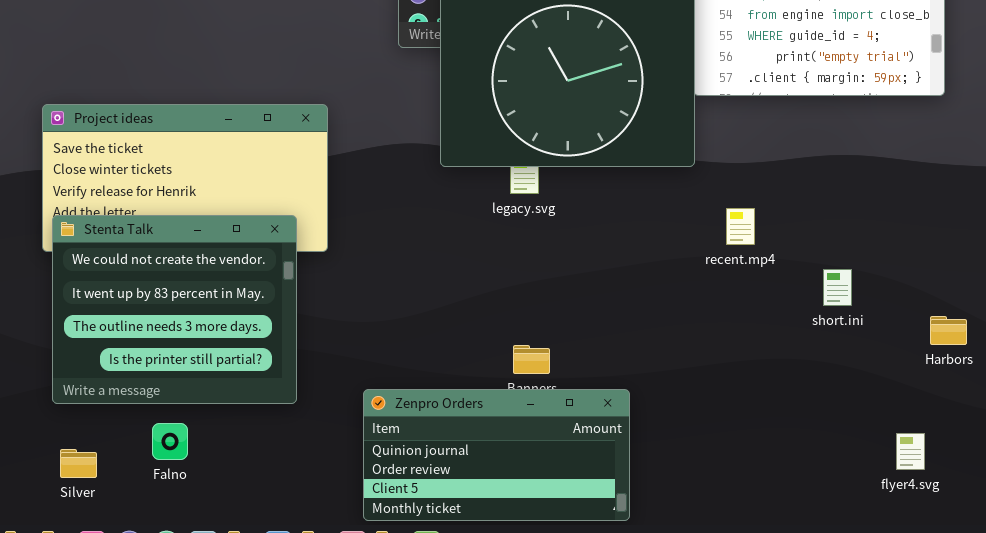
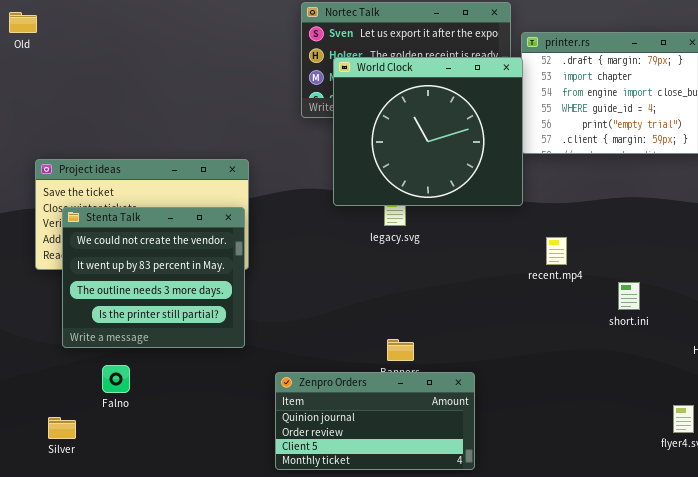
Stenta Talk: [52,215,297,404] -> [62,207,245,348], moved
Falno: [152,423,188,460] -> [102,365,130,393], moved

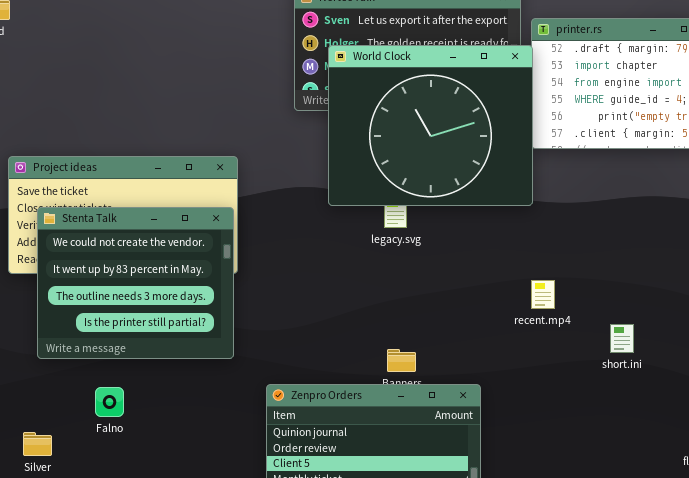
recent.mp4: [546,237,567,265] -> [531,280,555,309], moved
short.ini: [618,282,640,310] -> [610,324,634,353], moved
Falno: [102,365,130,393] -> [95,387,124,417], moved

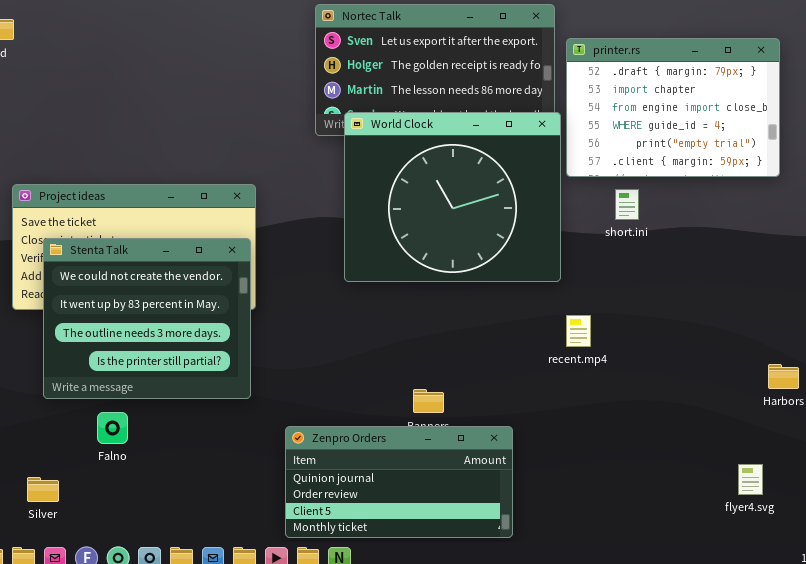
World Clock: [328,45,533,206] -> [344,112,561,282], moved
short.ini: [610,324,634,353] -> [615,189,639,220], moved
Falno: [95,387,124,417] -> [97,412,128,444], moved

